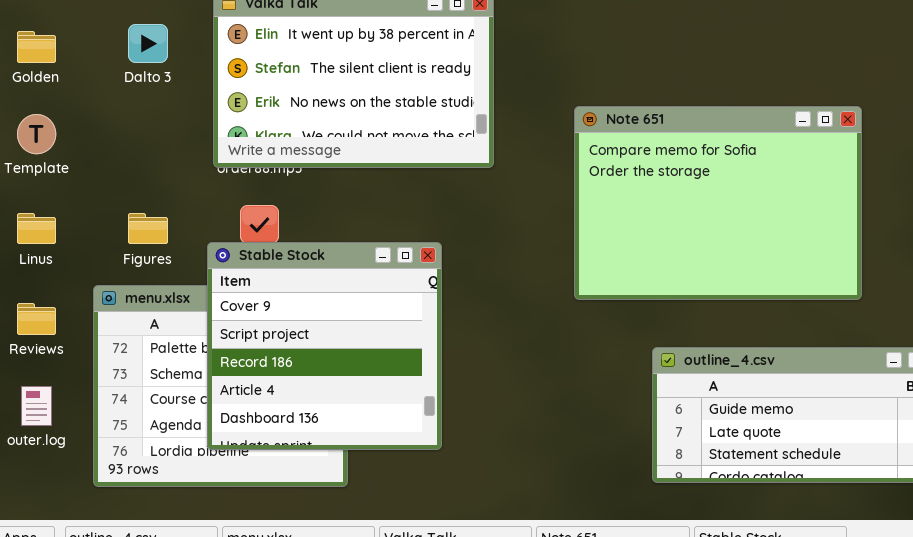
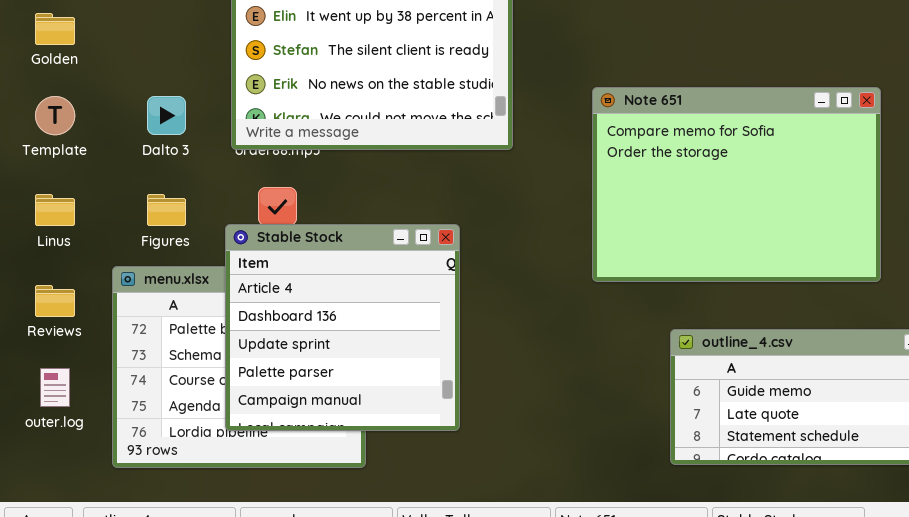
Dalto 3: [128,24,168,63] -> [147,96,186,135], moved
Stable Stock: [207,242,442,450] -> [225,224,460,431], scrolled down 3 rows

